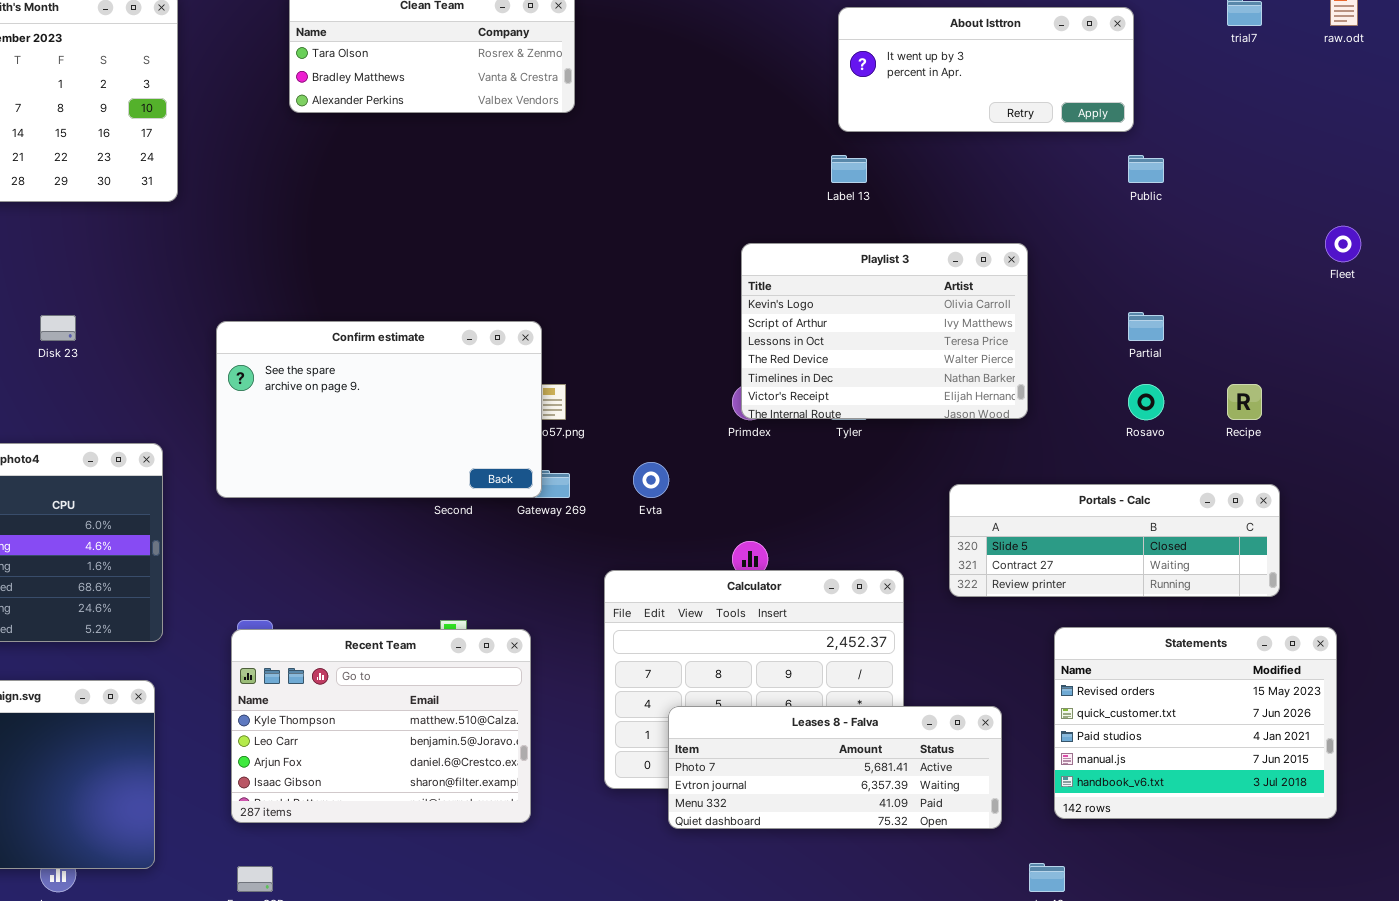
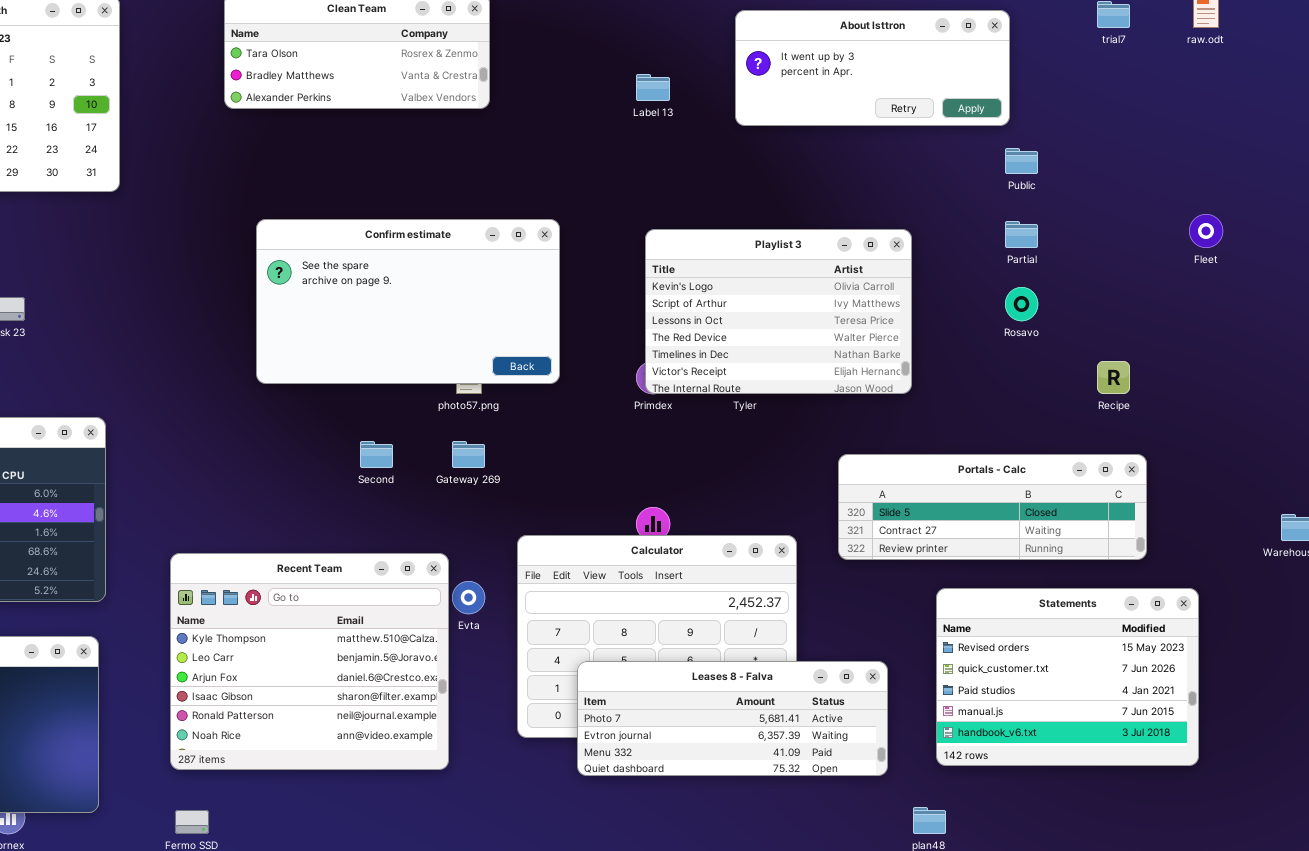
Label 13: [831,155,867,183] -> [636,74,670,101], moved
Partial: [1128,312,1164,341] -> [1005,221,1038,248], moved
Confirm estimate: [216,321,542,498] -> [256,219,560,384], moved
Rosavo: [1128,384,1164,420] -> [1005,287,1038,321], moved
Evta: [633,462,669,498] -> [452,581,485,614], moved
Recent Team: [231,629,531,823] -> [170,553,449,770], resized

